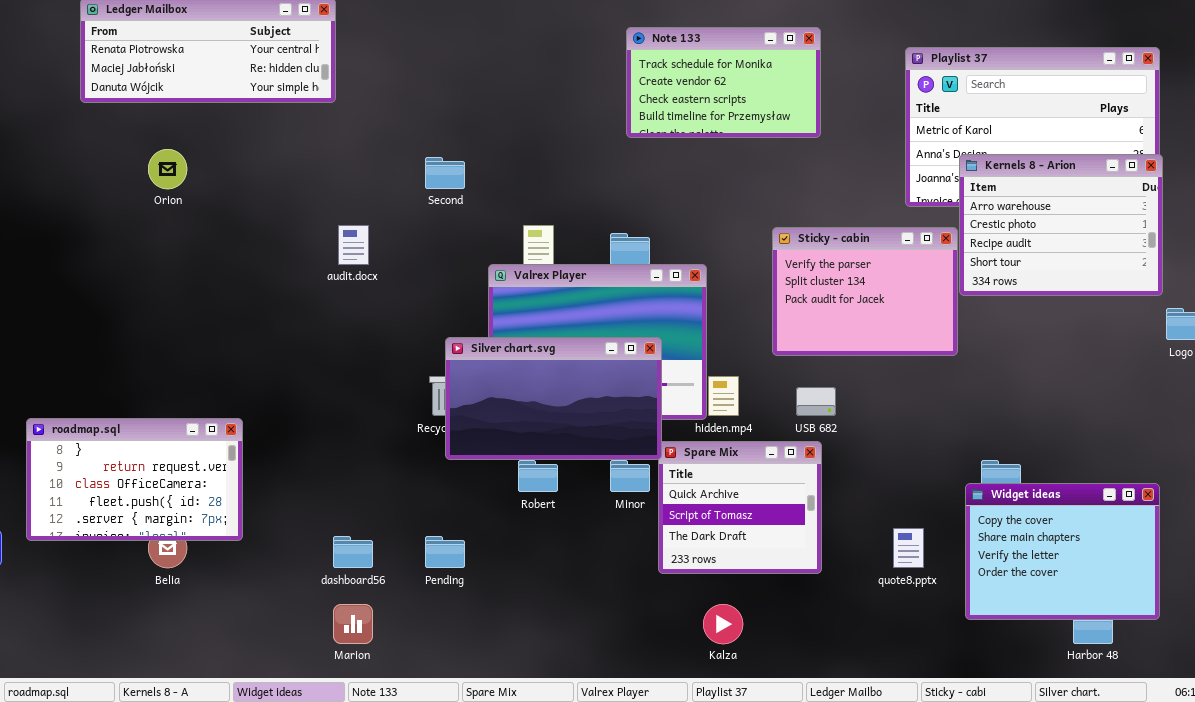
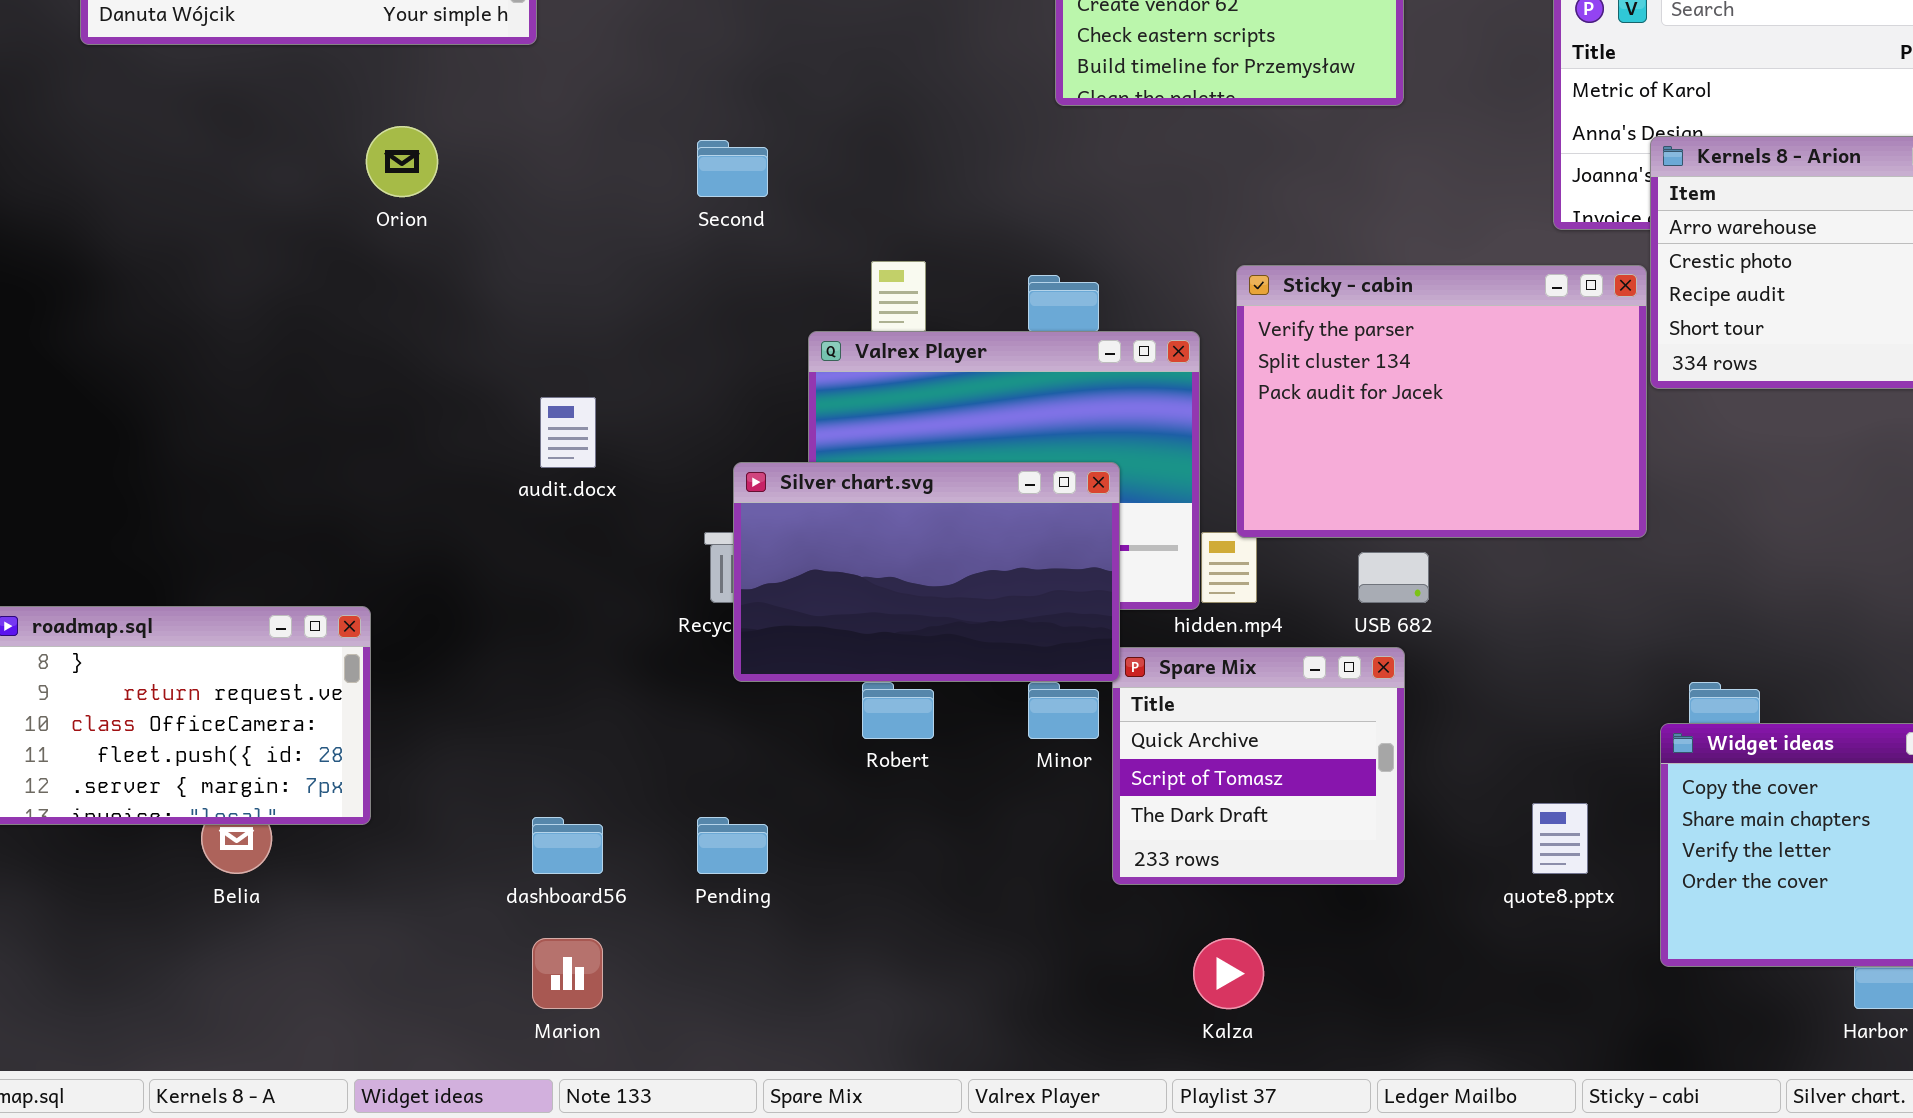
Orion: [148,149,187,189] -> [366,126,438,197], moved
audit.docx: [338,225,369,265] -> [540,397,596,468], moved
Sticky - cabin: [772,227,958,356] -> [1236,265,1647,538], resized

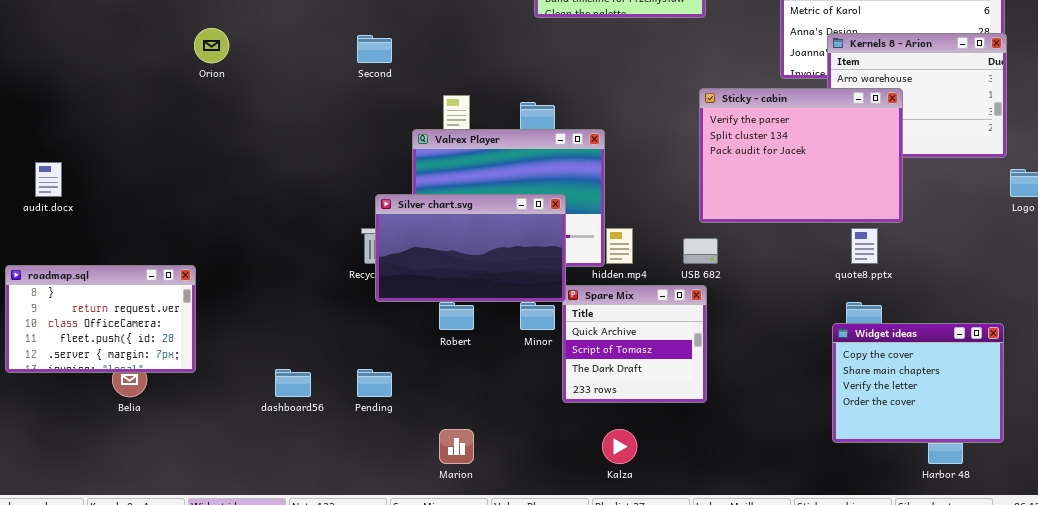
Sticky - cabin: [1236,265,1647,538] -> [699,88,903,223], moved
audit.docx: [540,397,596,468] -> [35,162,62,197], moved
quote8.pptx: [1532,803,1588,874] -> [851,228,878,264], moved
Marion: [532,938,603,1009] -> [439,429,474,464], moved

